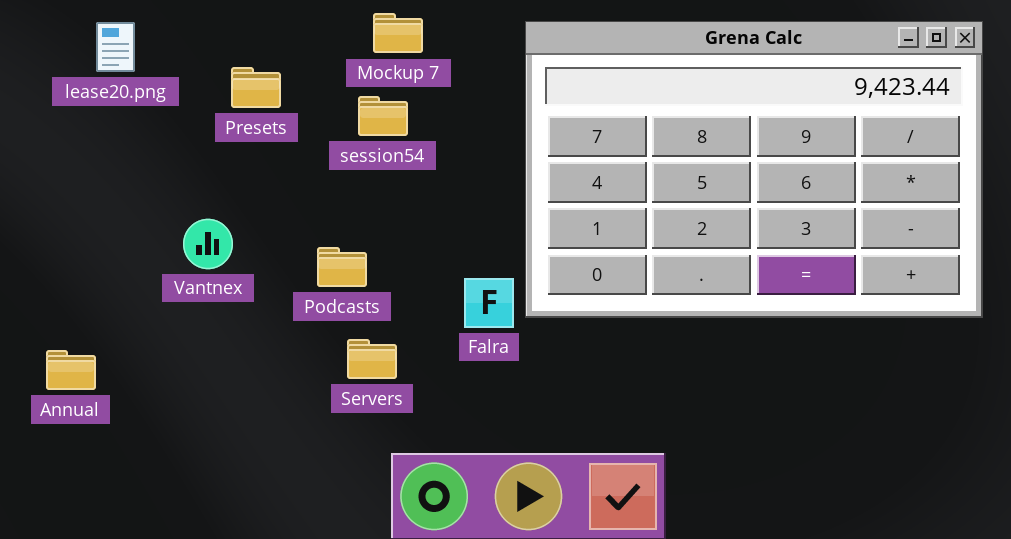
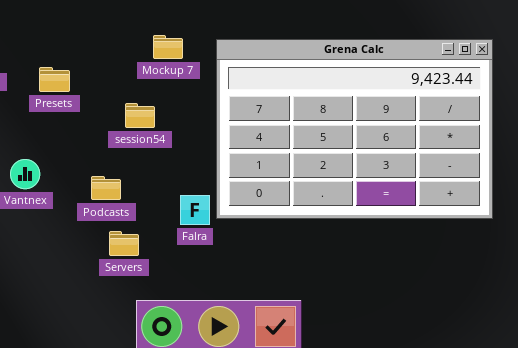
Mockup 7: [373,13,423,53] -> [153,35,183,59], moved
session54: [358,96,408,136] -> [125,103,155,128], moved

